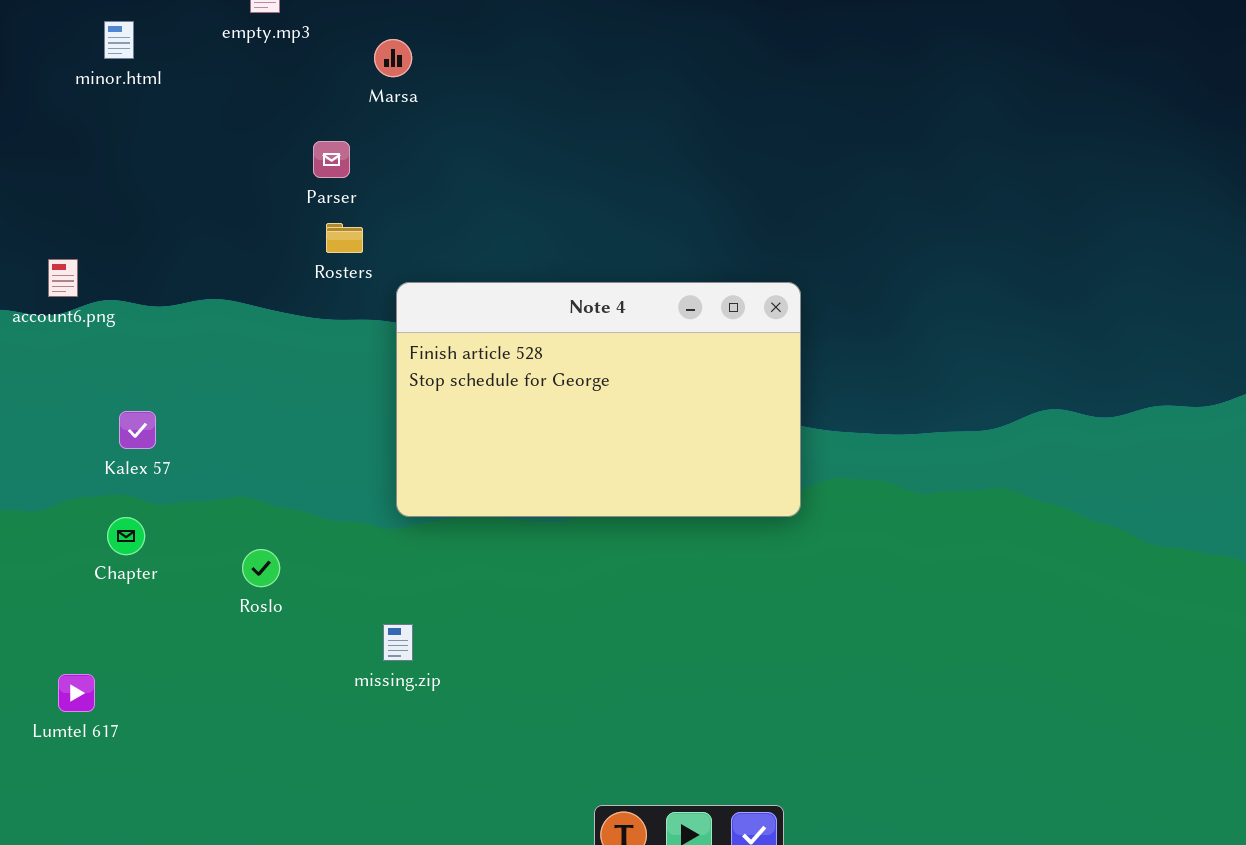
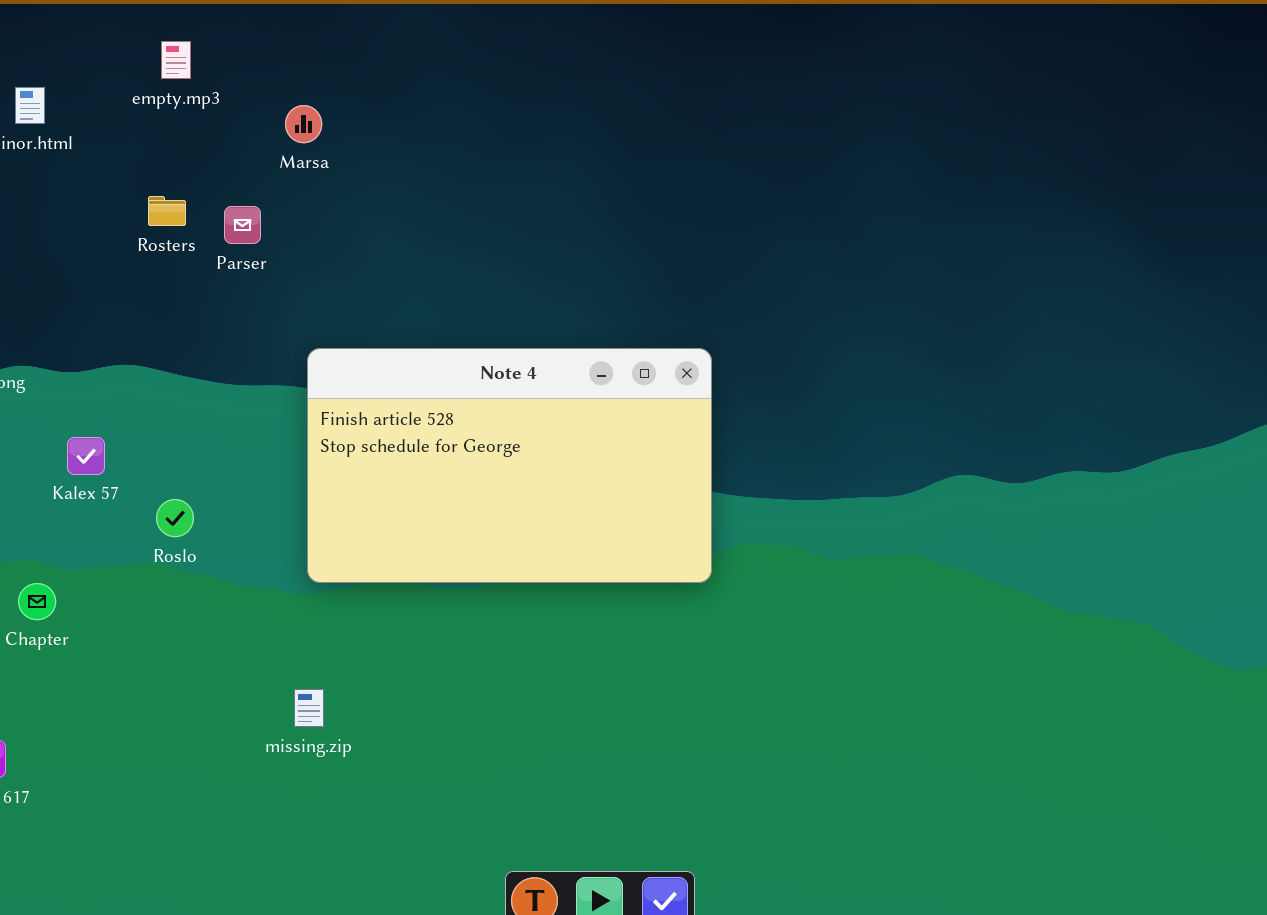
Rosters: [326,223,363,253] -> [148,196,186,226], moved
Kalex 57: [119,411,156,449] -> [67,437,105,475], moved
Roslo: [242,549,280,587] -> [156,499,194,537], moved

